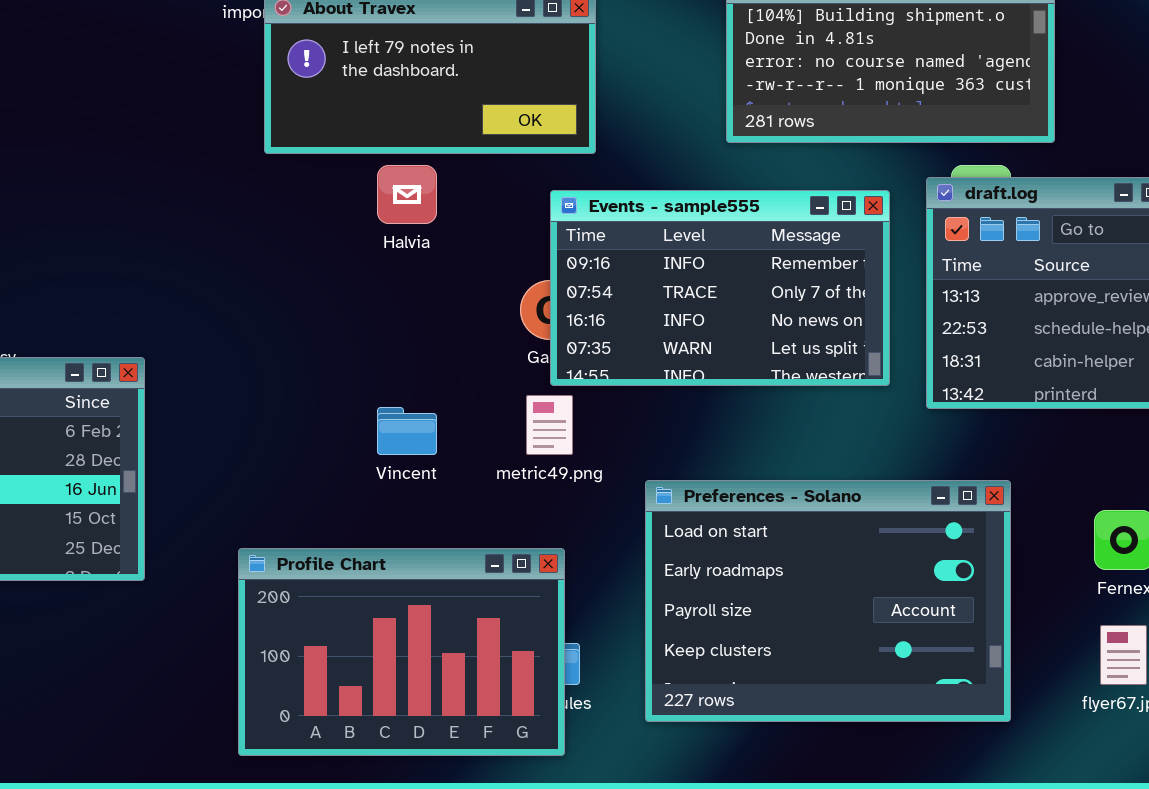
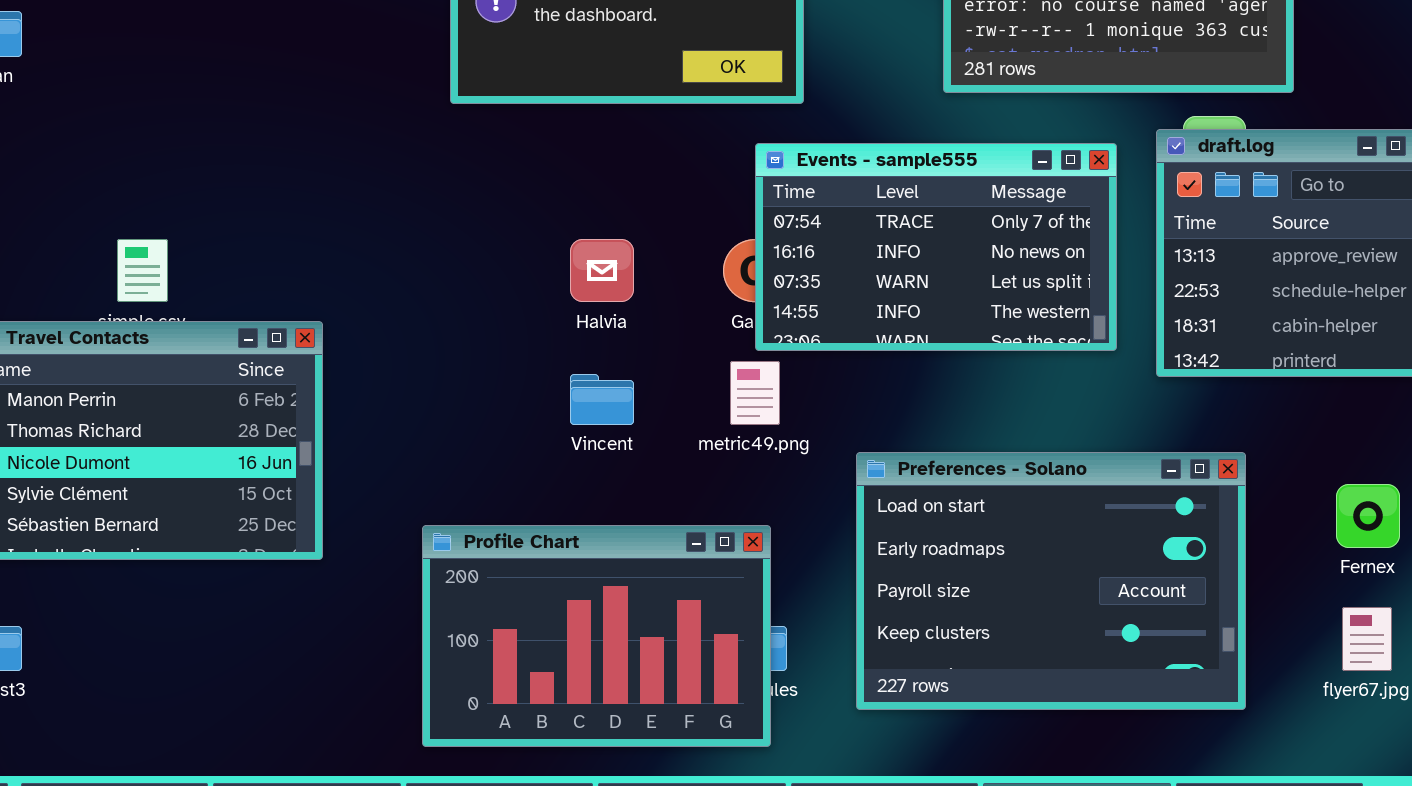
Halvia: [377,165,437,224] -> [570,239,634,302], moved
Events - sample555: [550,190,890,386] -> [755,143,1117,351], scrolled down 1 row

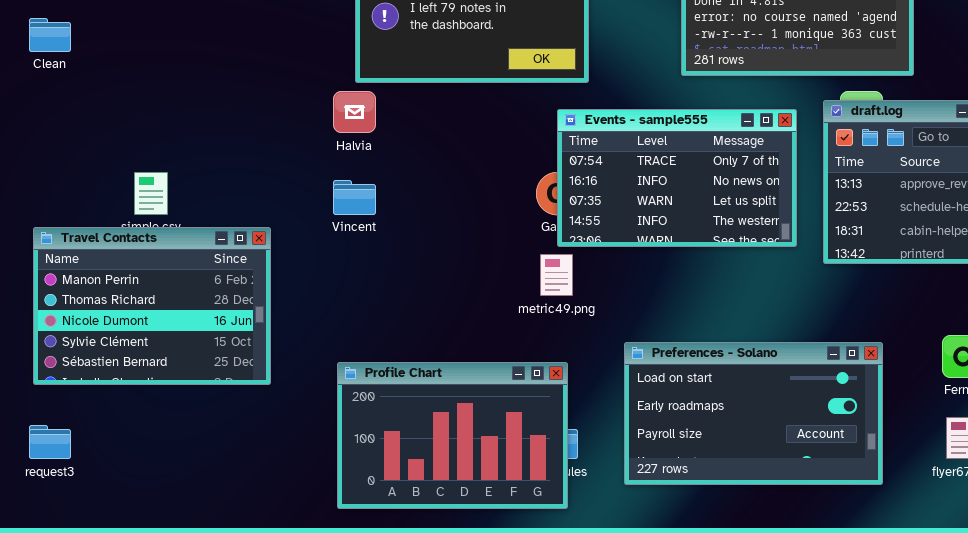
Halvia: [570,239,634,302] -> [333,91,376,133], moved
Vincent: [570,374,634,425] -> [333,180,376,215], moved
Preferences - Solano: [856,452,1246,710] -> [624,342,883,485], resized

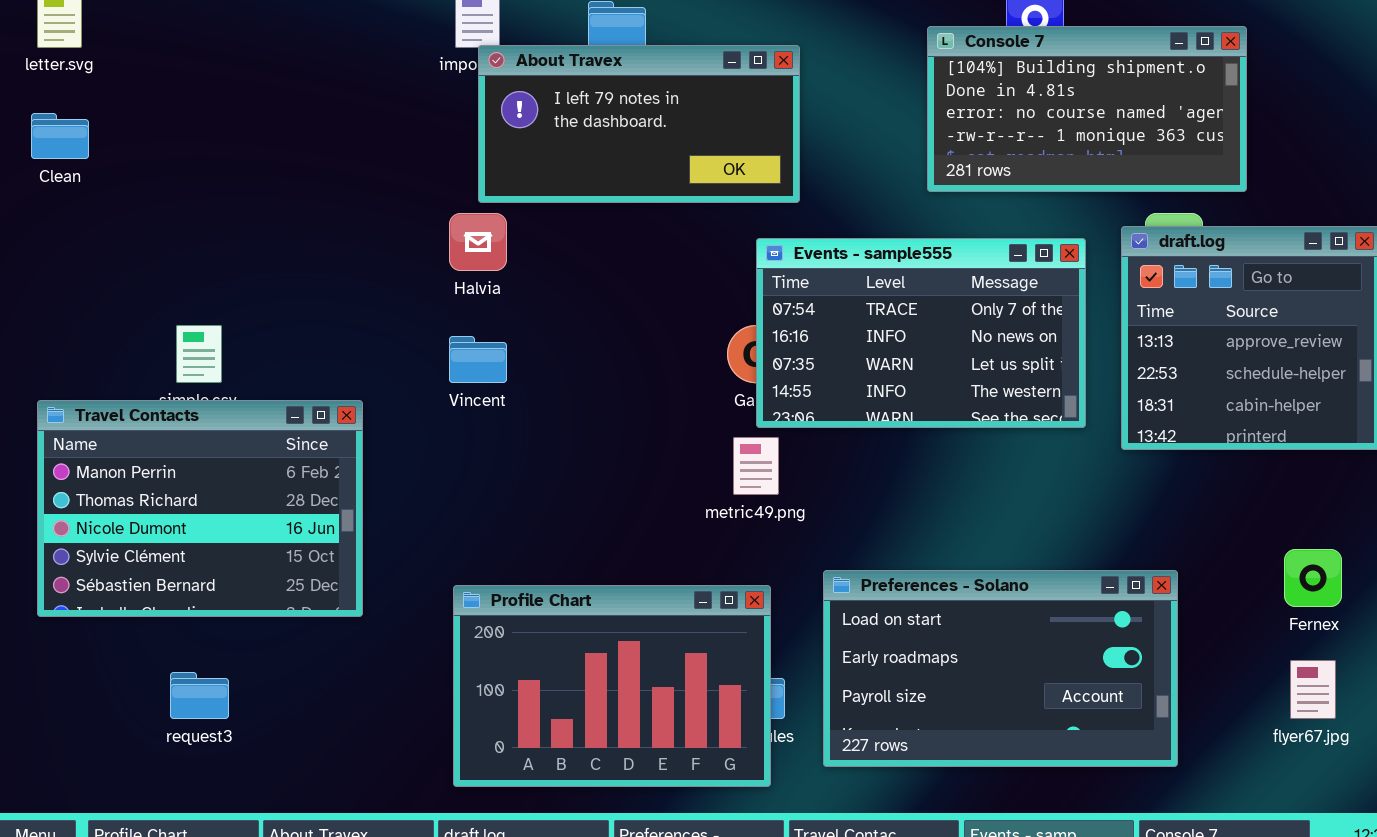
Preferences - Solano: [624,342,883,485] -> [823,570,1178,767], moved
request3: [29,425,71,459] -> [170,672,229,719], moved

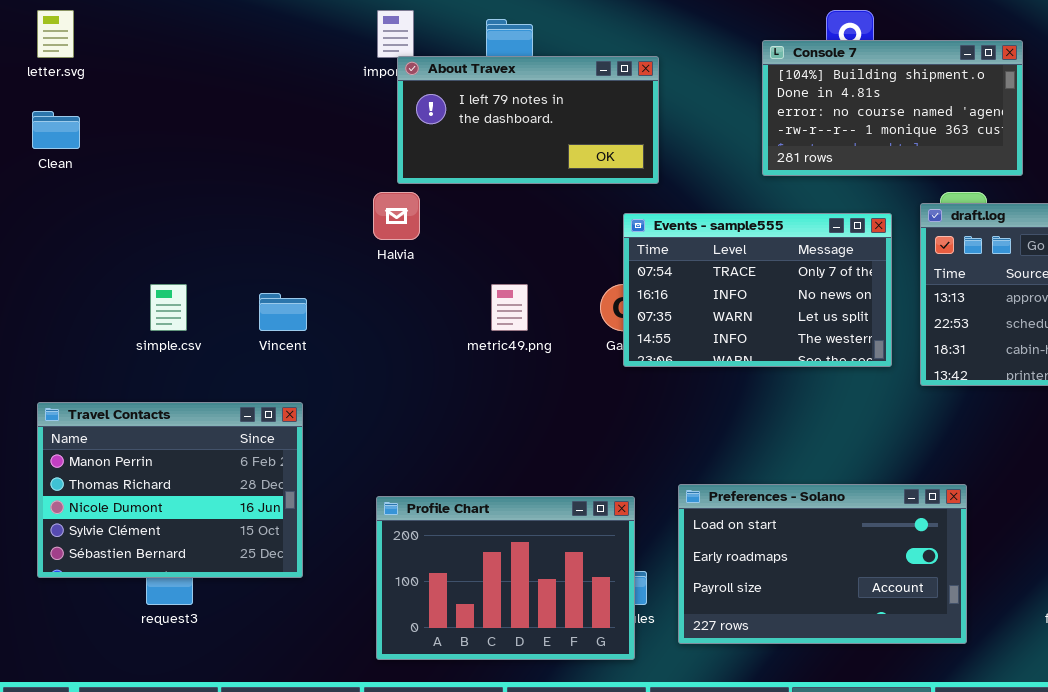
Vincent: [449,336,507,383] -> [259,293,307,331], moved
Travel Contacts: [37,400,363,617] -> [37,402,303,578], moved
metric49.png: [733,437,779,495] -> [491,284,528,331], moved

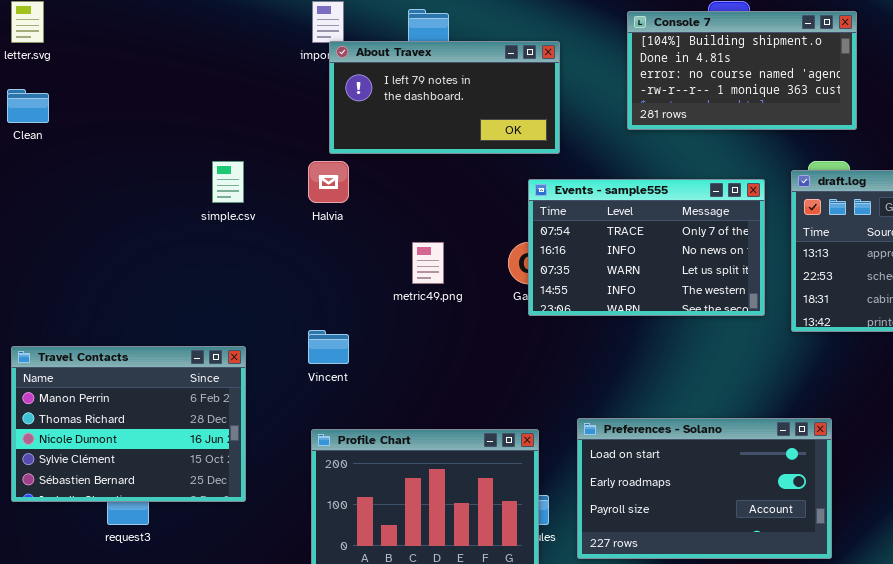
Console 7: [762,40,1023,176] -> [627,11,857,130], moved
simple.csv: [150,284,187,331] -> [212,161,244,203], moved
Vincent: [259,293,307,331] -> [308,330,349,364], moved

